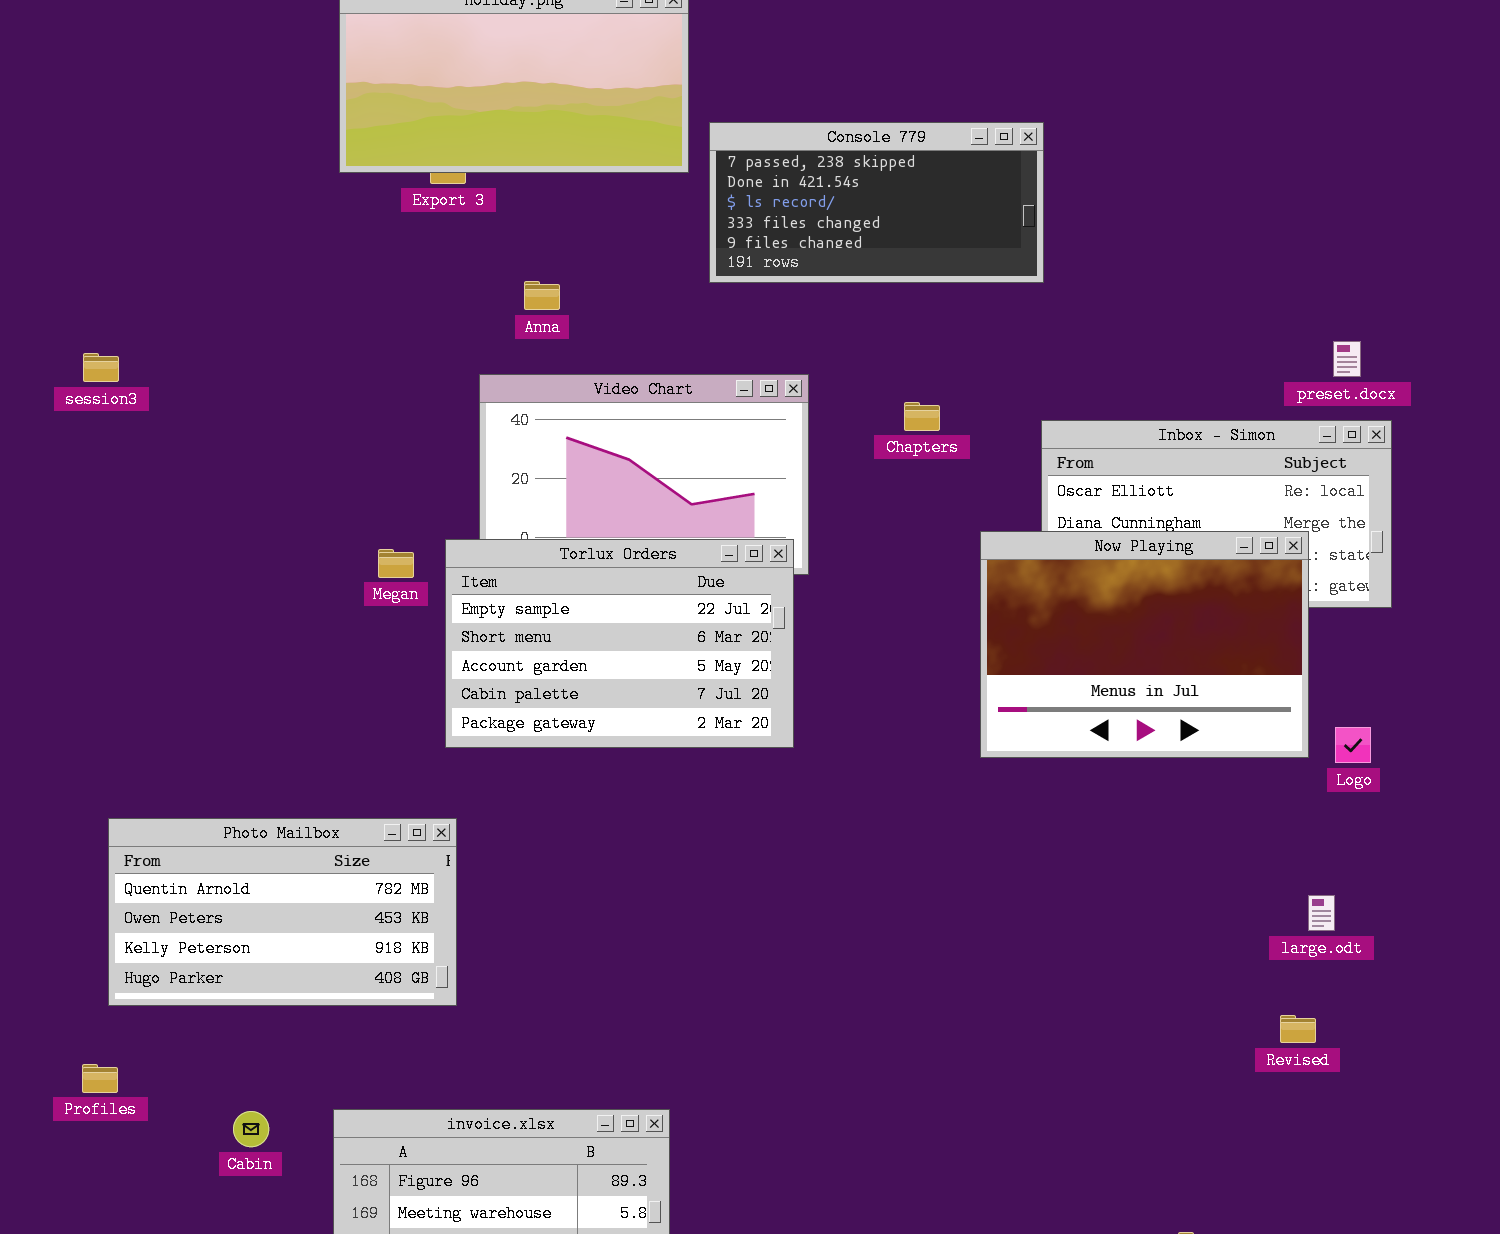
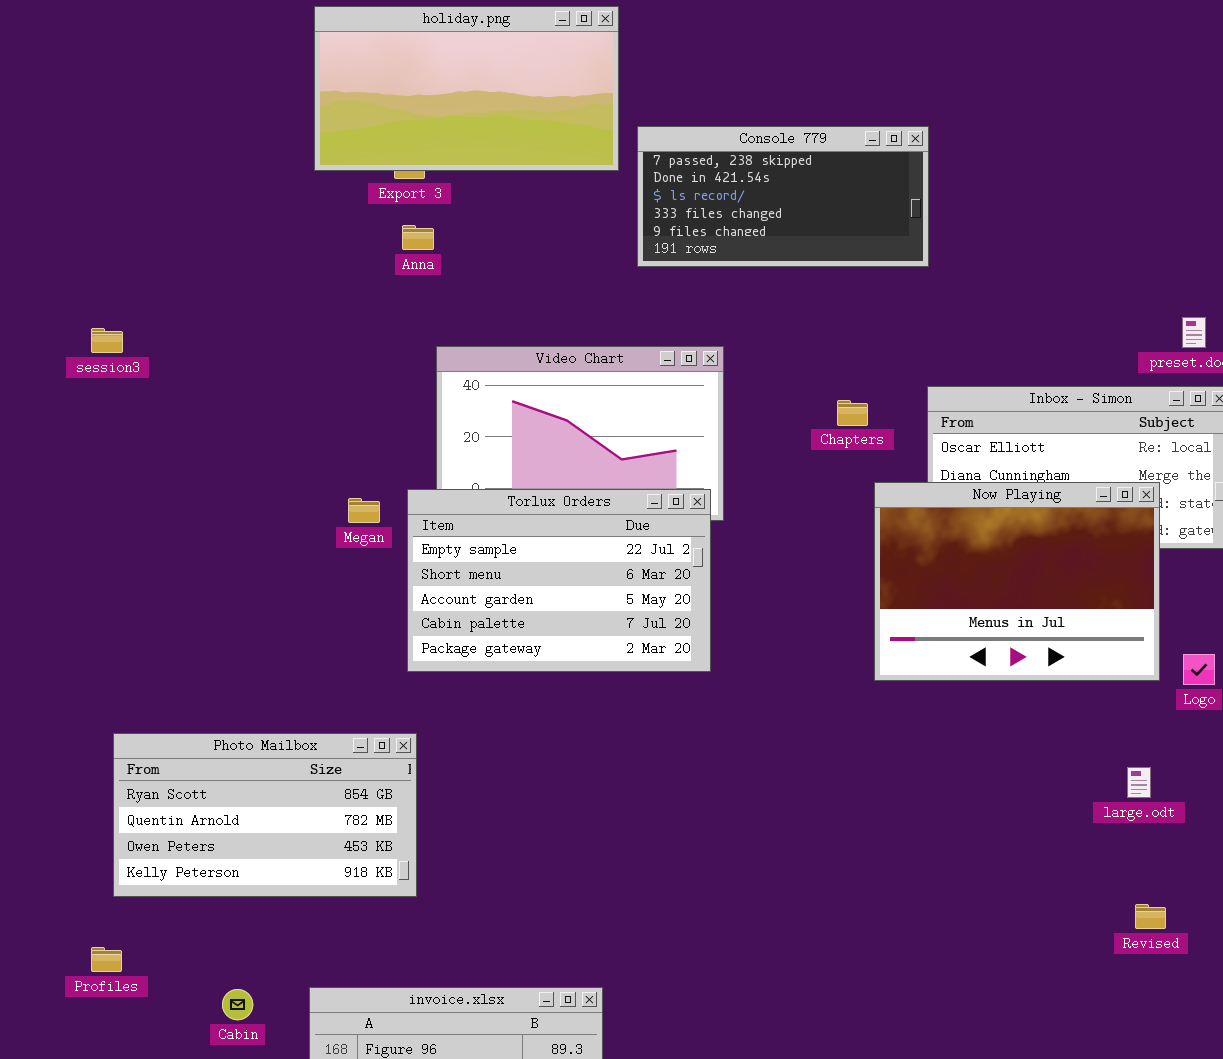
Anna: [524,281,560,310] -> [402,225,434,250], moved
Chapters: [904,402,940,431] -> [837,400,868,426], moved
Photo Mailbox: [108,818,457,1006] -> [113,733,417,897], scrolled up 1 row
large.odt: [1308,895,1335,931] -> [1127,767,1151,798], moved

